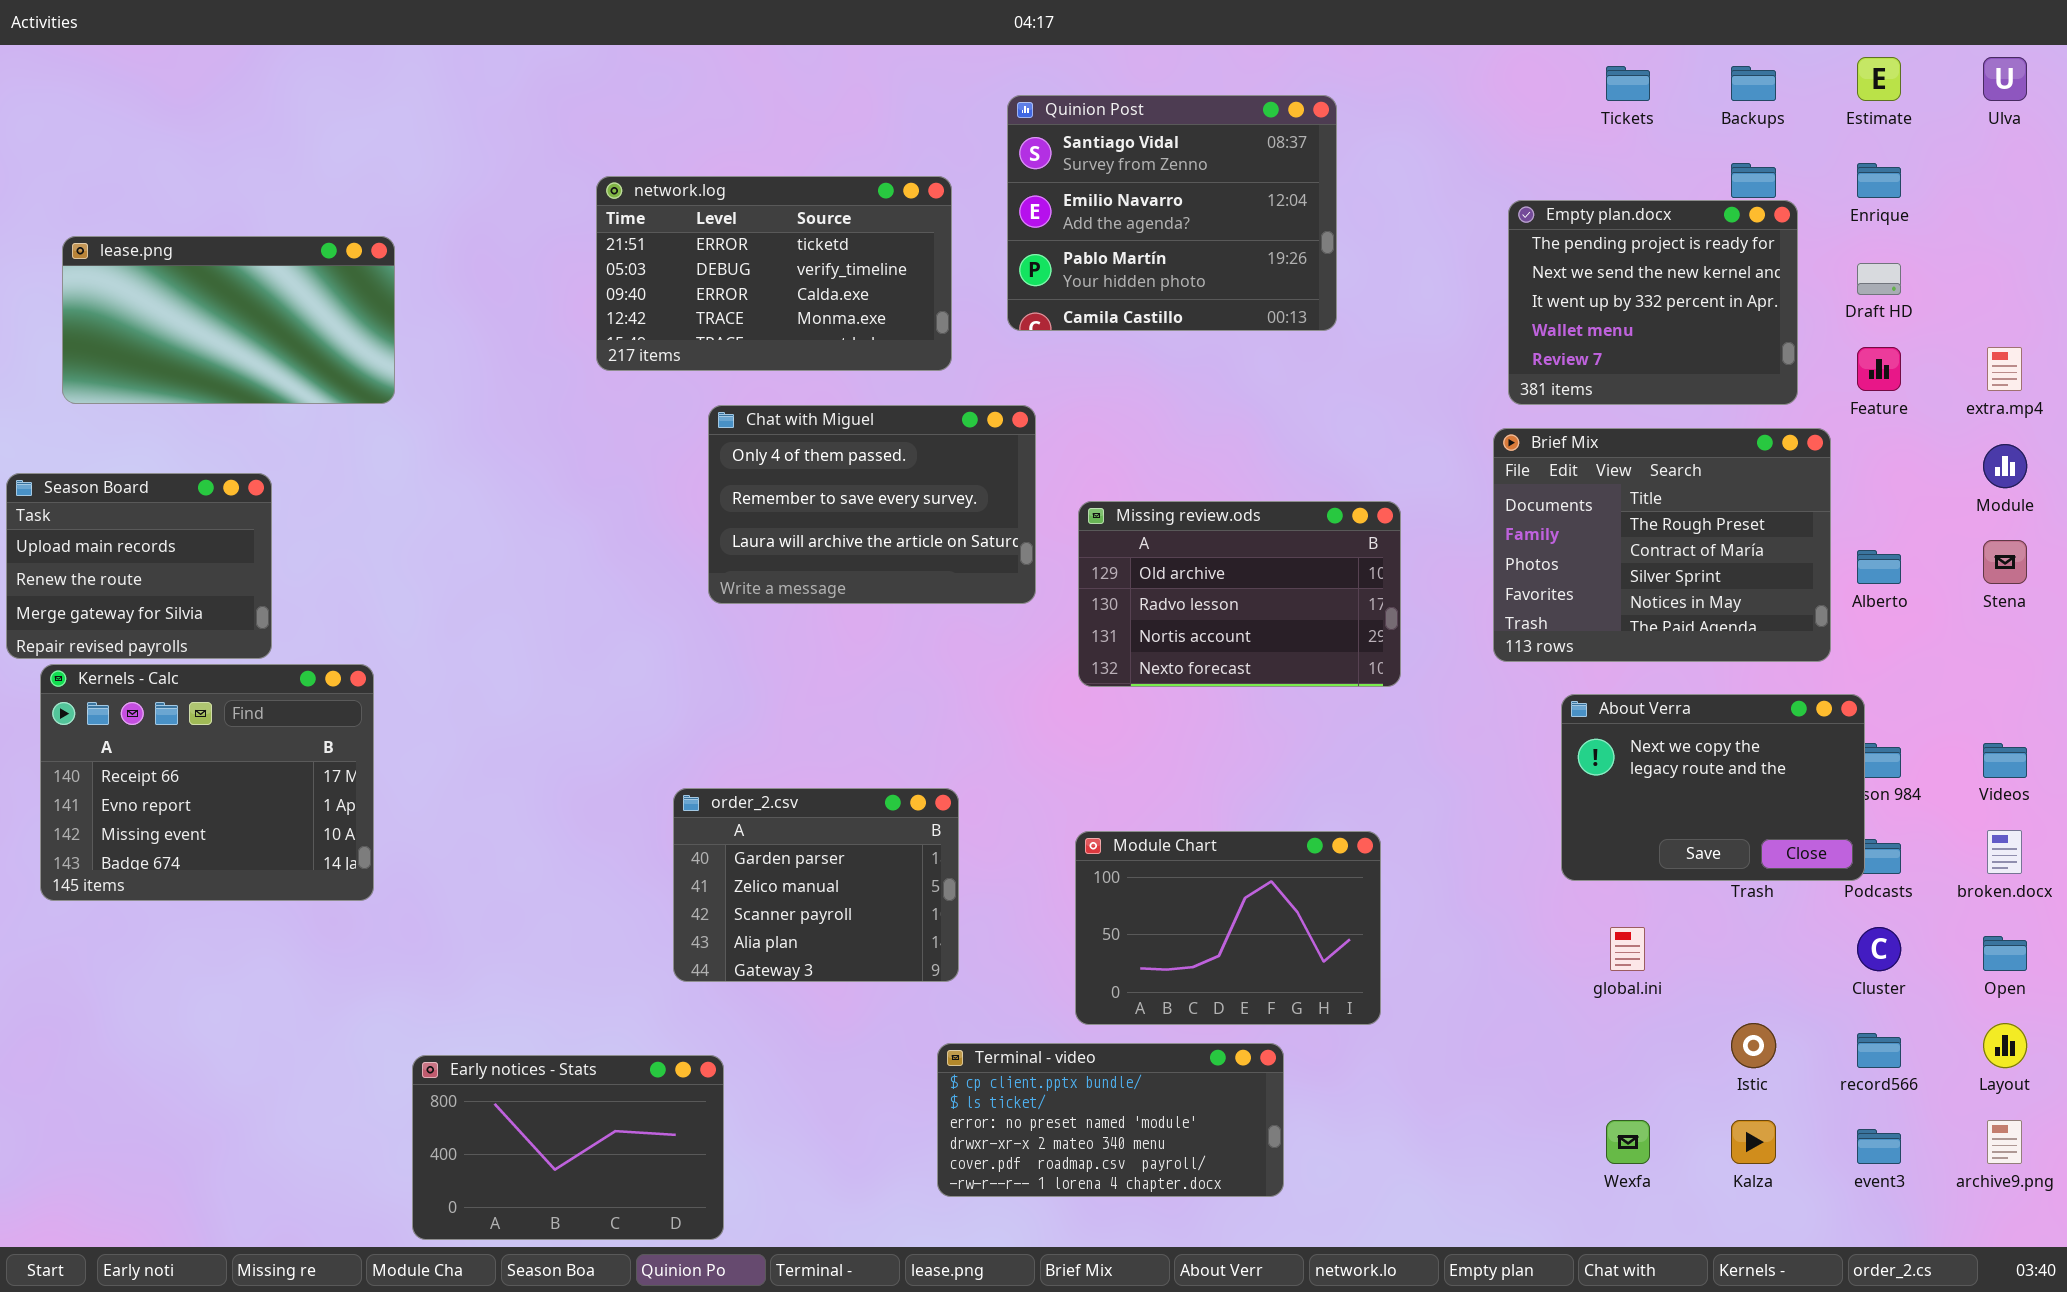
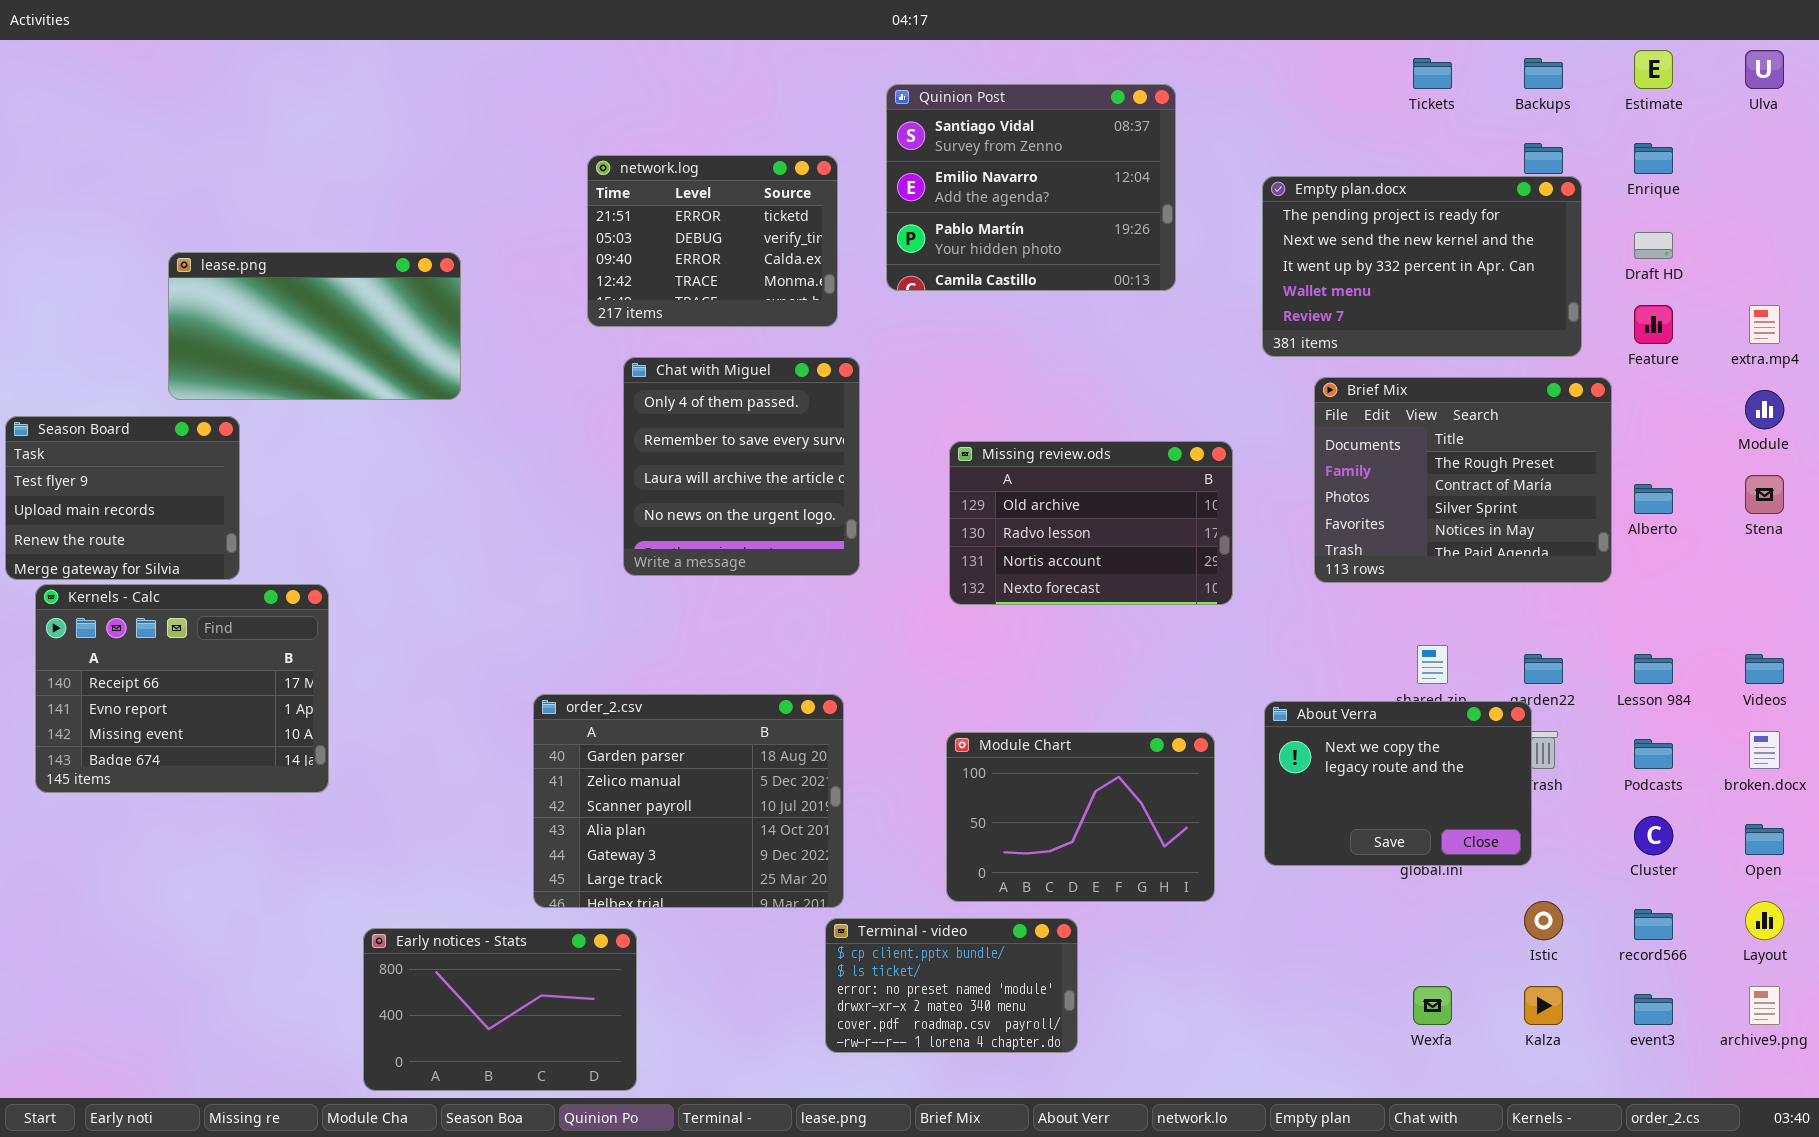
network.log: [596,176,952,371] -> [587,155,838,327], resized
Empty plan.docx: [1508,200,1798,405] -> [1262,176,1582,357], resized
lease.png: [62,236,395,404] -> [168,252,461,400], moved
Chat with Miguel: [708,405,1036,604] -> [623,357,860,576], resized
Season Board: [6,473,272,659] -> [5,416,240,580], scrolled up 1 row
About Verra: [1561,694,1865,881] -> [1264,701,1532,866], moved
order_2.csv: [673,788,959,982] -> [533,694,844,908], resized
Terminal - video: [937,1043,1284,1197] -> [825,918,1078,1053], resized

